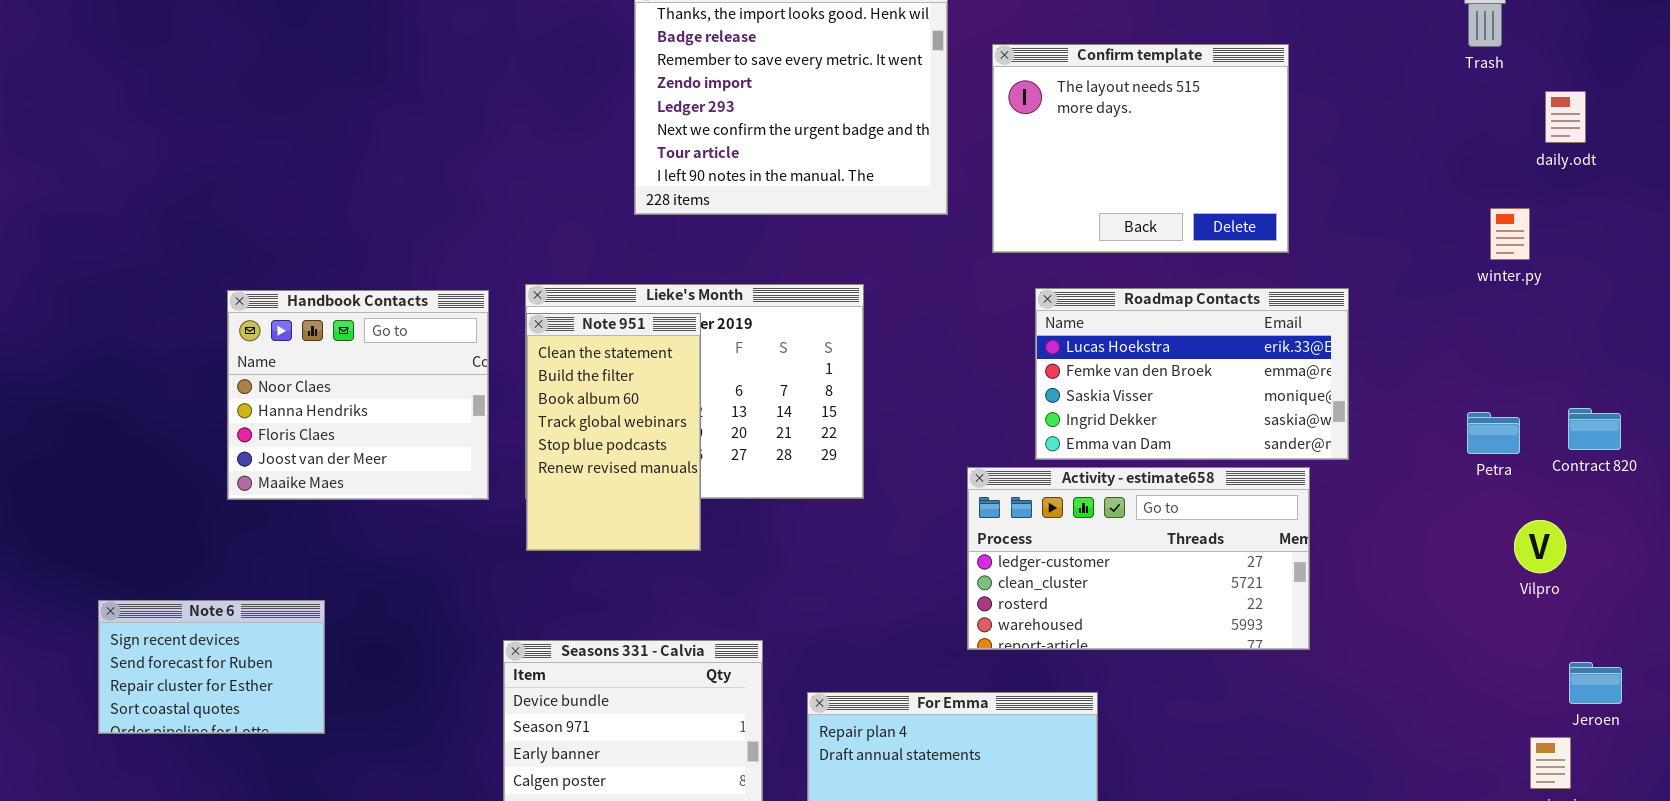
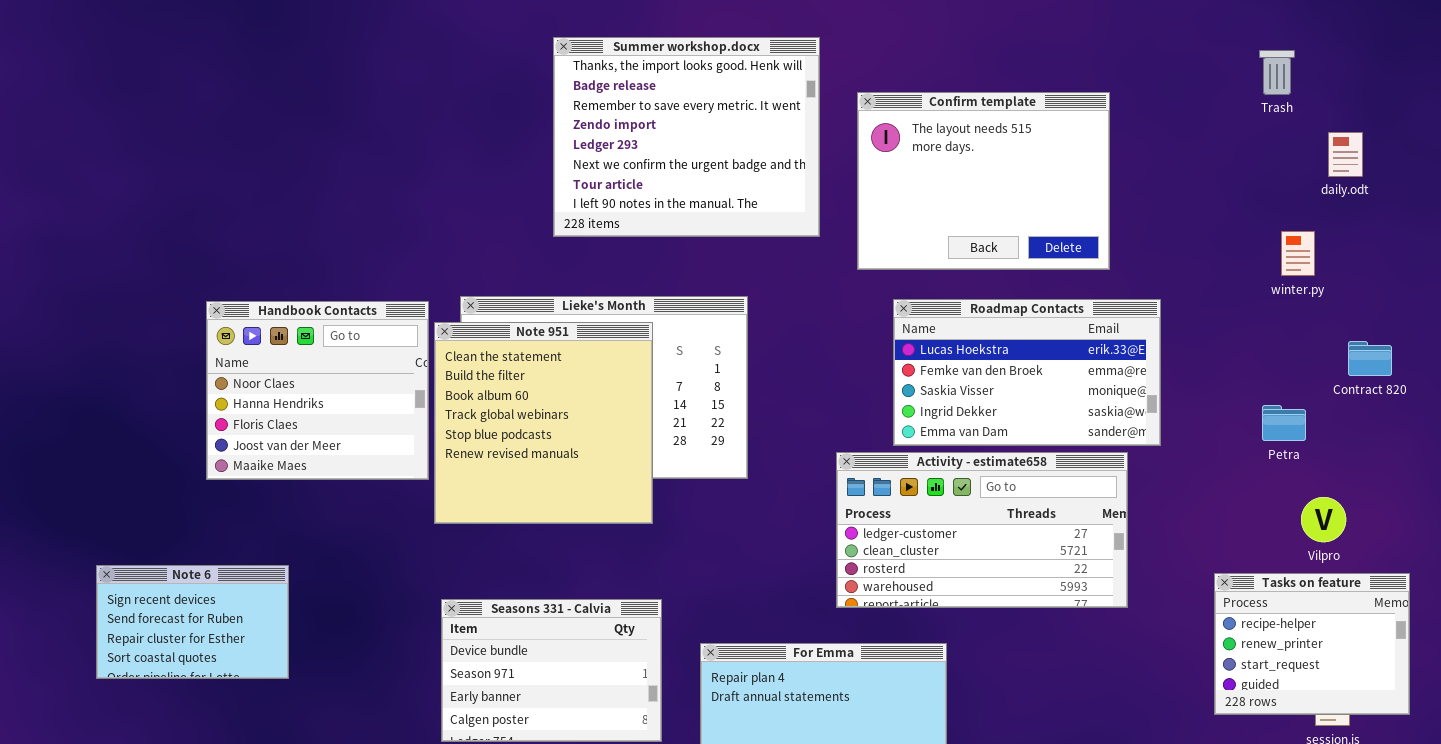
Note 951: [526,313,701,551] -> [434,322,653,524], moved, resized
Contract 820: [1568,408,1621,450] -> [1348,341,1392,376], moved
Tasks on feature: none -> [1214,573,1410,715], opened

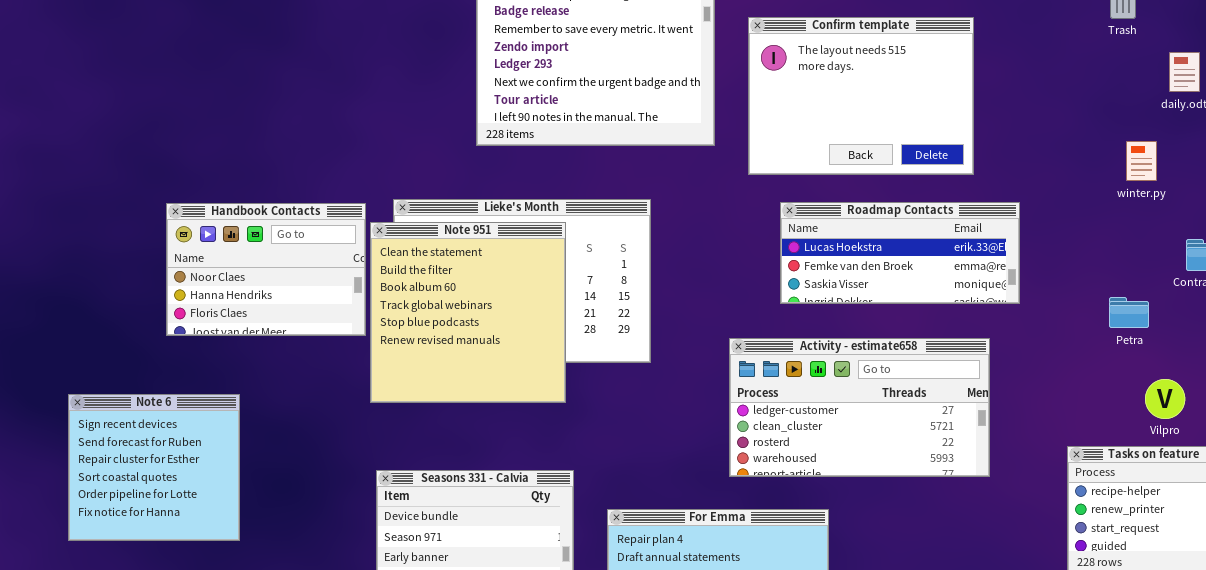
Roadmap Contacts: [893,299,1161,446] -> [780,202,1020,304], resized
Handbook Contacts: [206,301,429,480] -> [166,203,366,336], resized
Note 6: [96,565,289,679] -> [68,394,240,541], resized

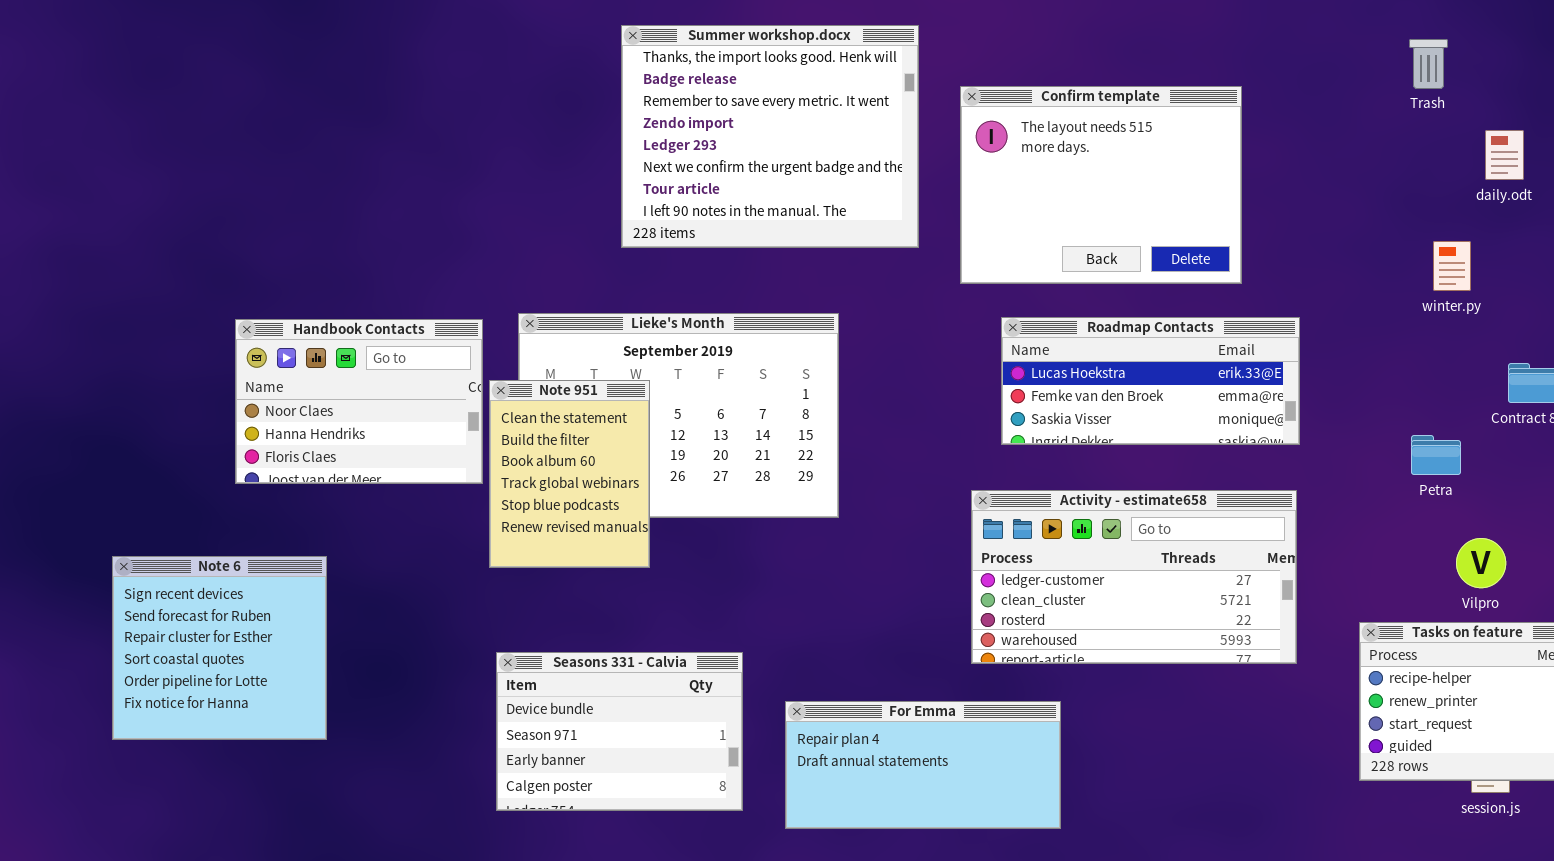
Note 951: [370,222,566,403] -> [489,380,650,568], resized
Activity - estimate658: [729,338,990,477] -> [971,490,1297,664], moved

